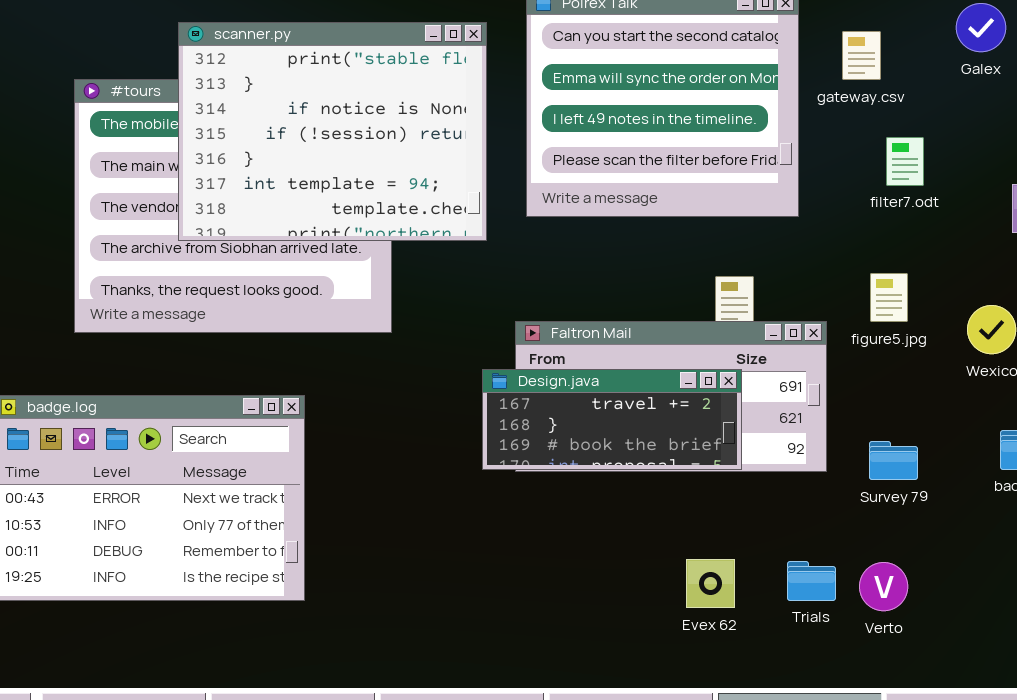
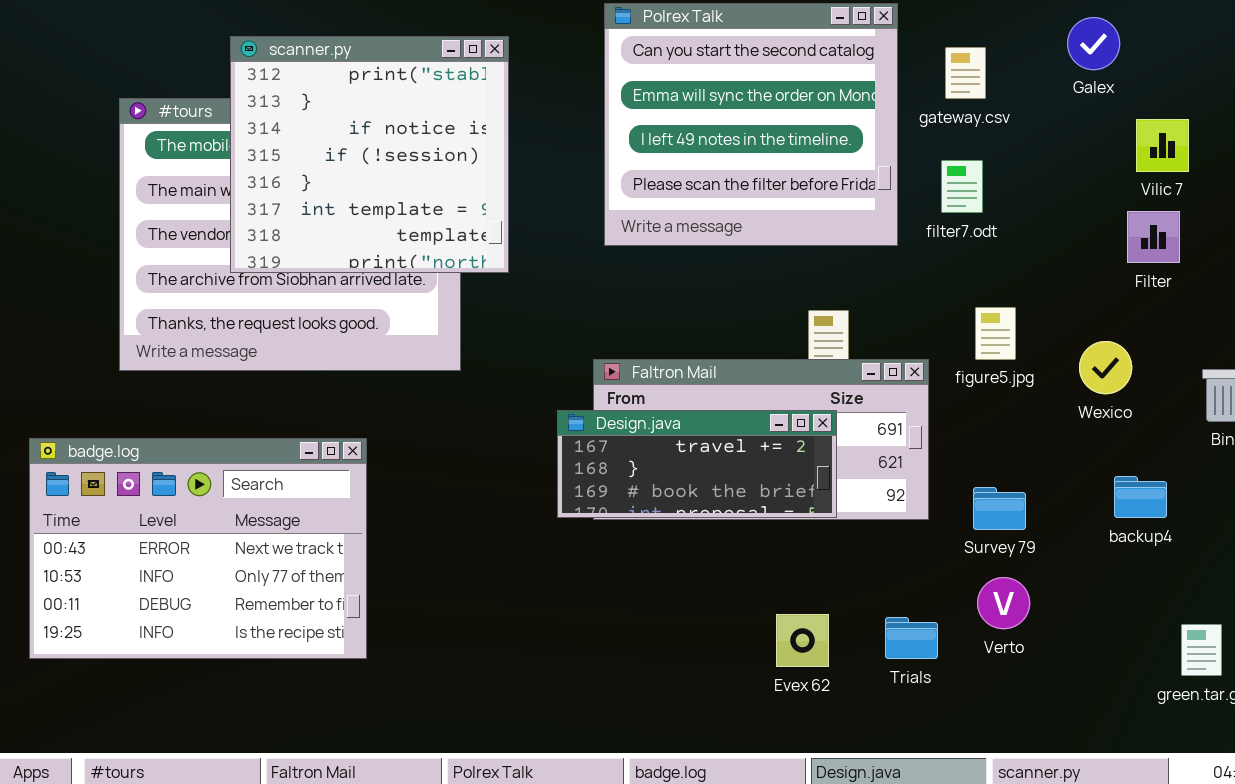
scanner.py: [178,22,487,241] -> [230,36,509,273], resized
filter7.odt: [886,137,924,186] -> [941,160,983,213], moved
Verto: [859,562,908,611] -> [977,577,1030,629], moved

